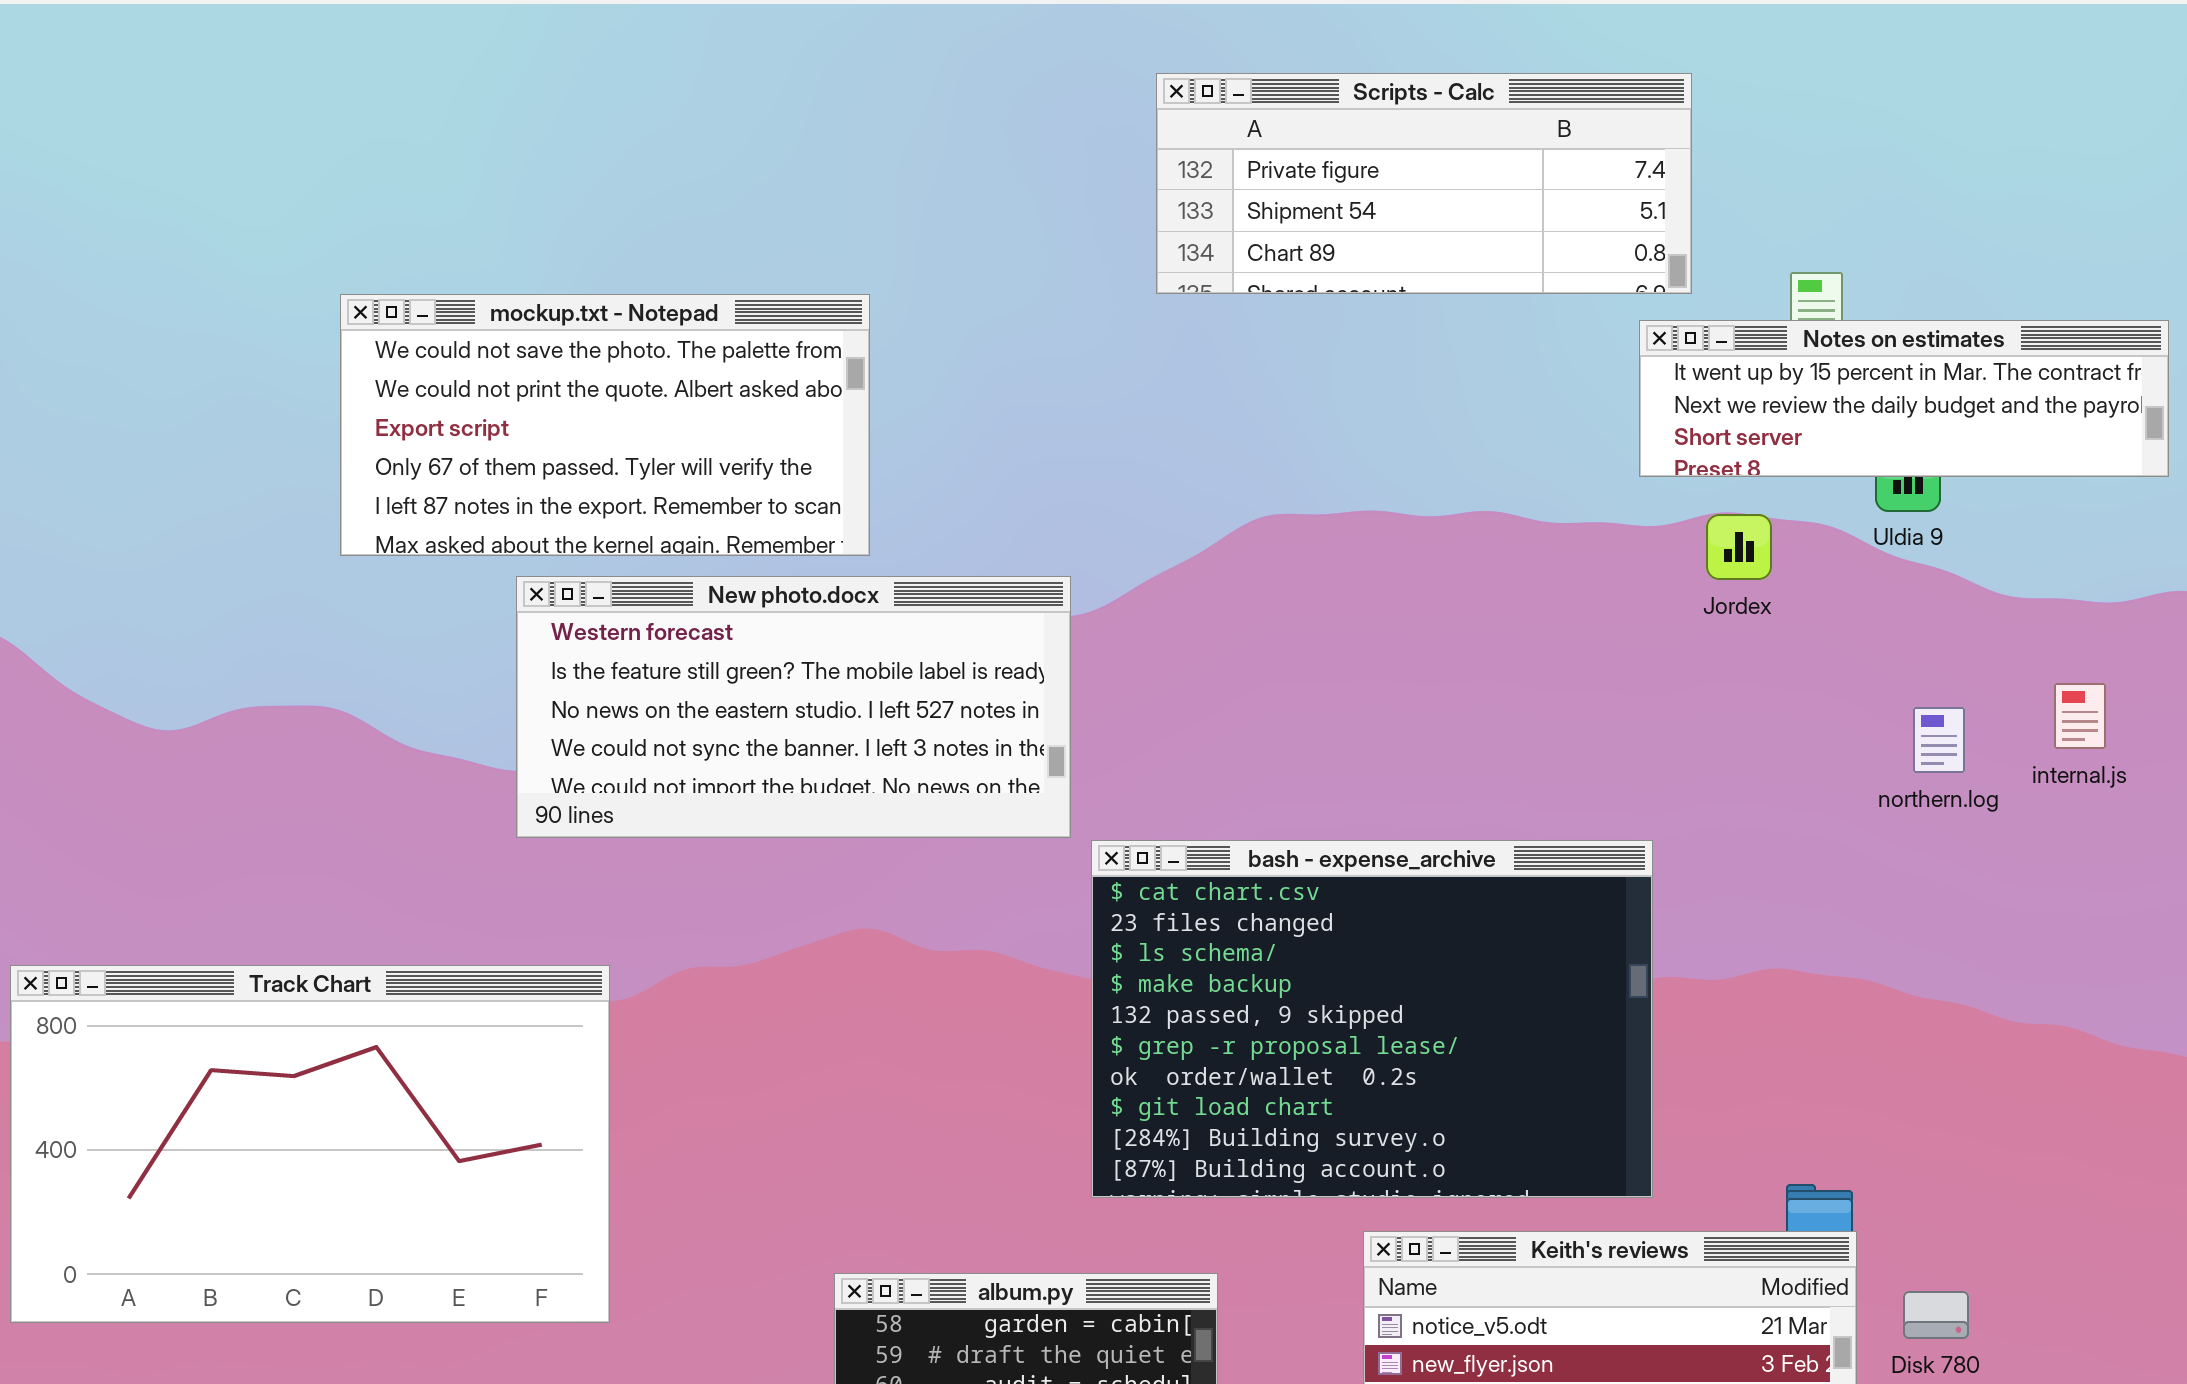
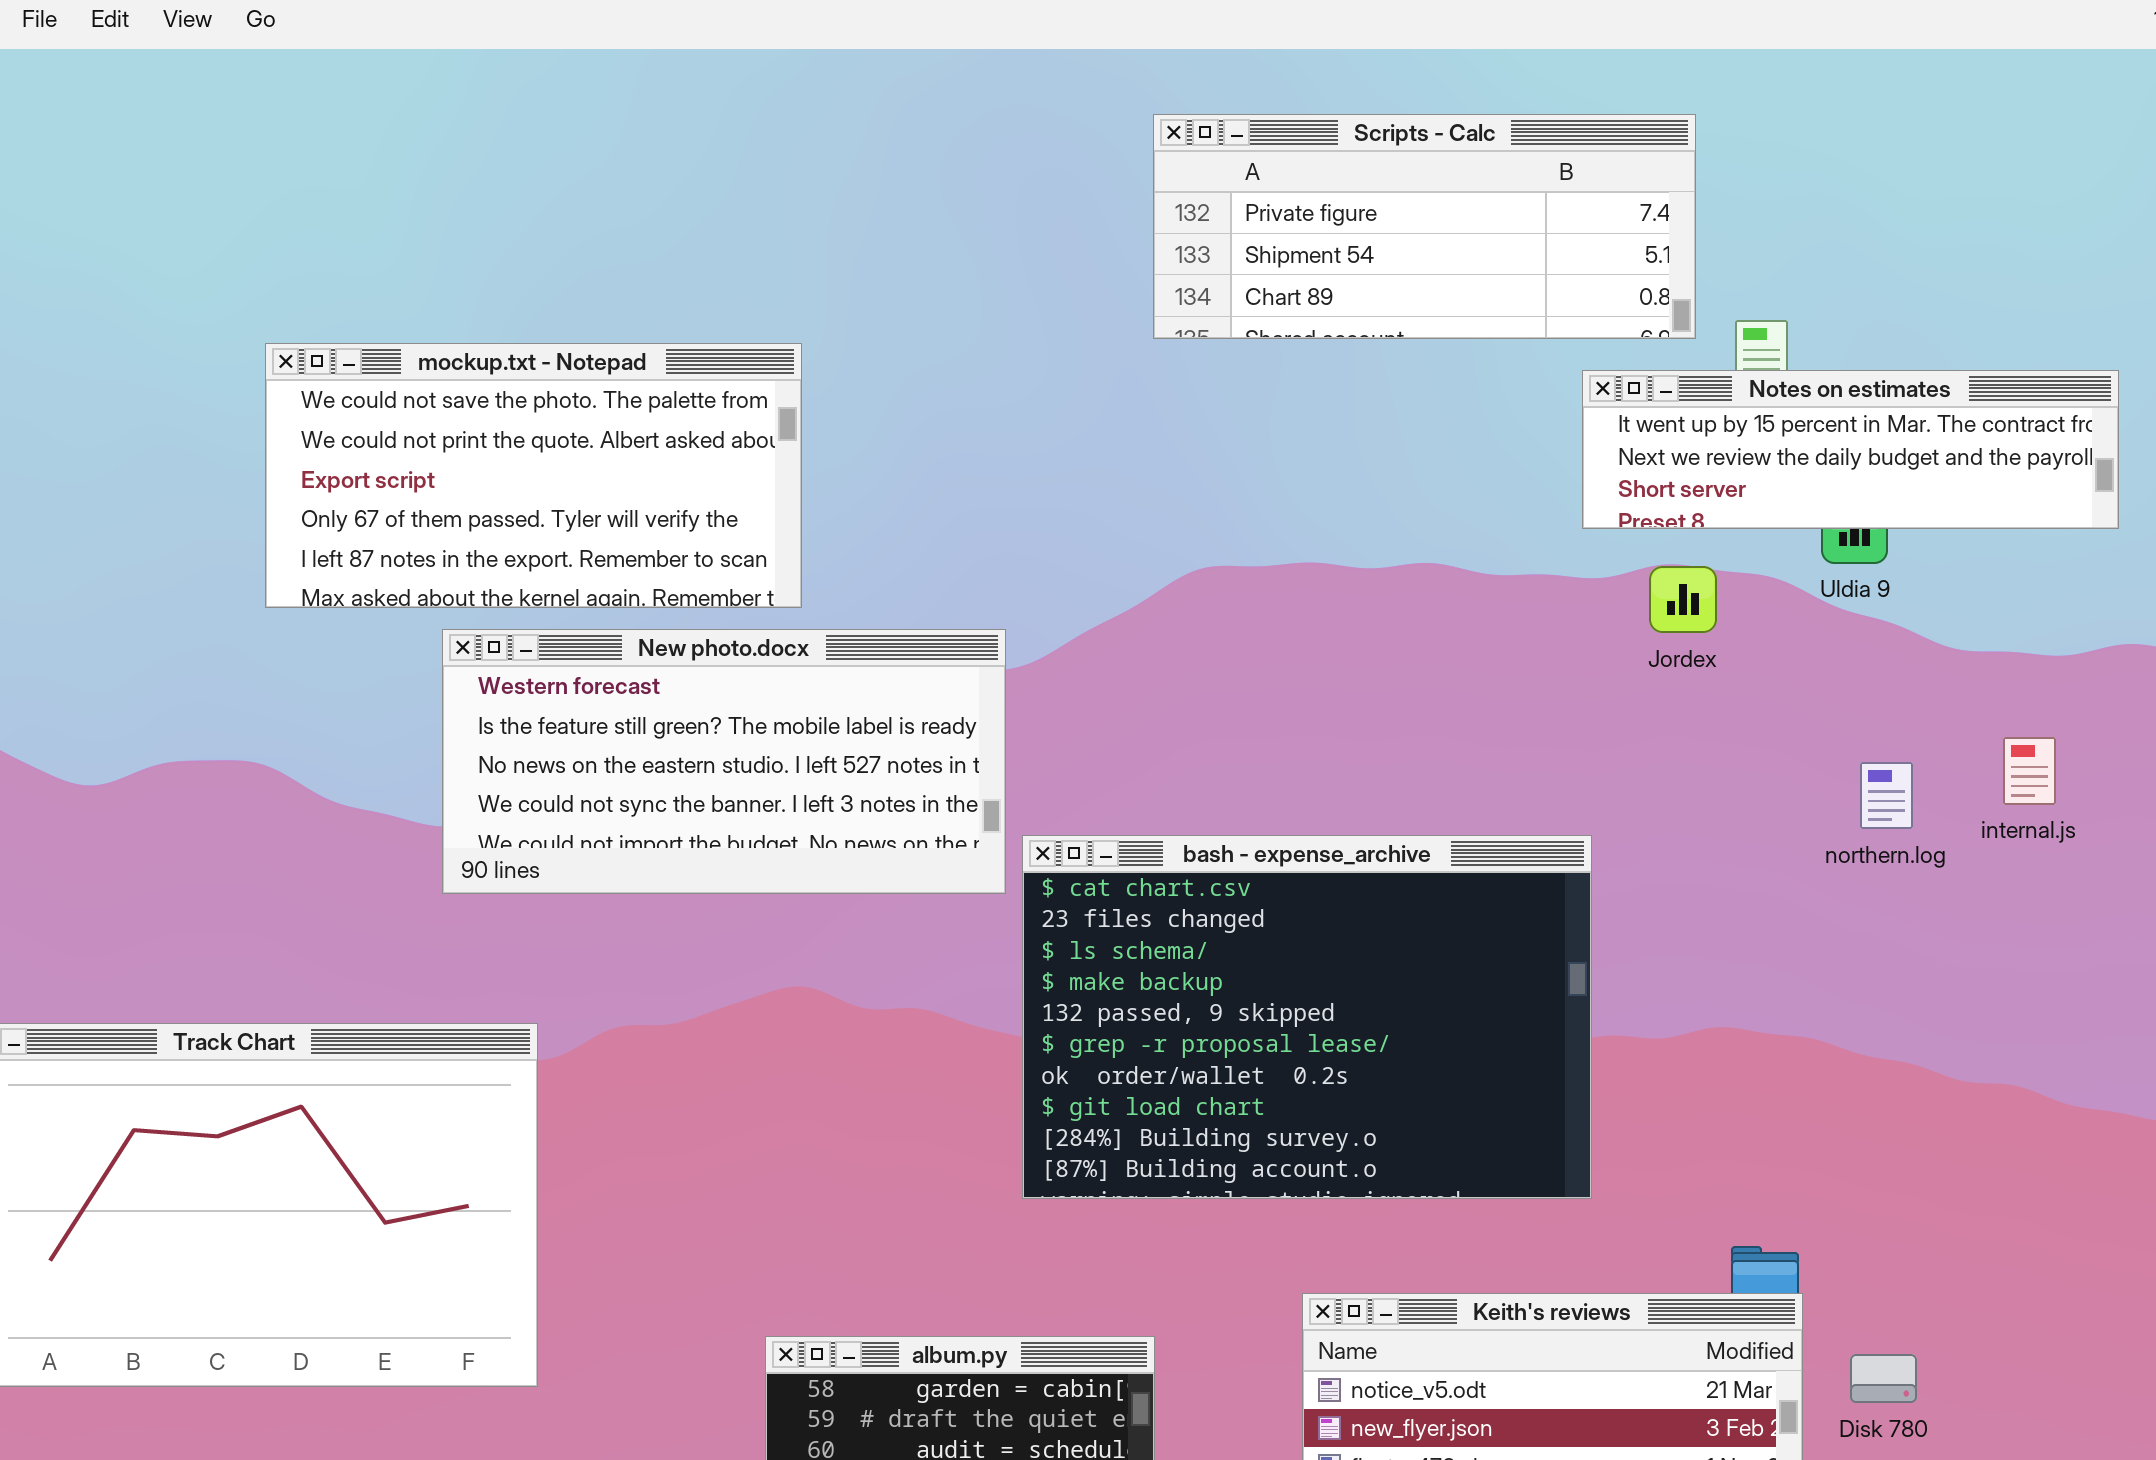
Scripts - Calc: [1156,73,1692,294] -> [1153,114,1696,339], moved
bash - expense_archive: [1091,840,1653,1198] -> [1022,835,1592,1199], moved

